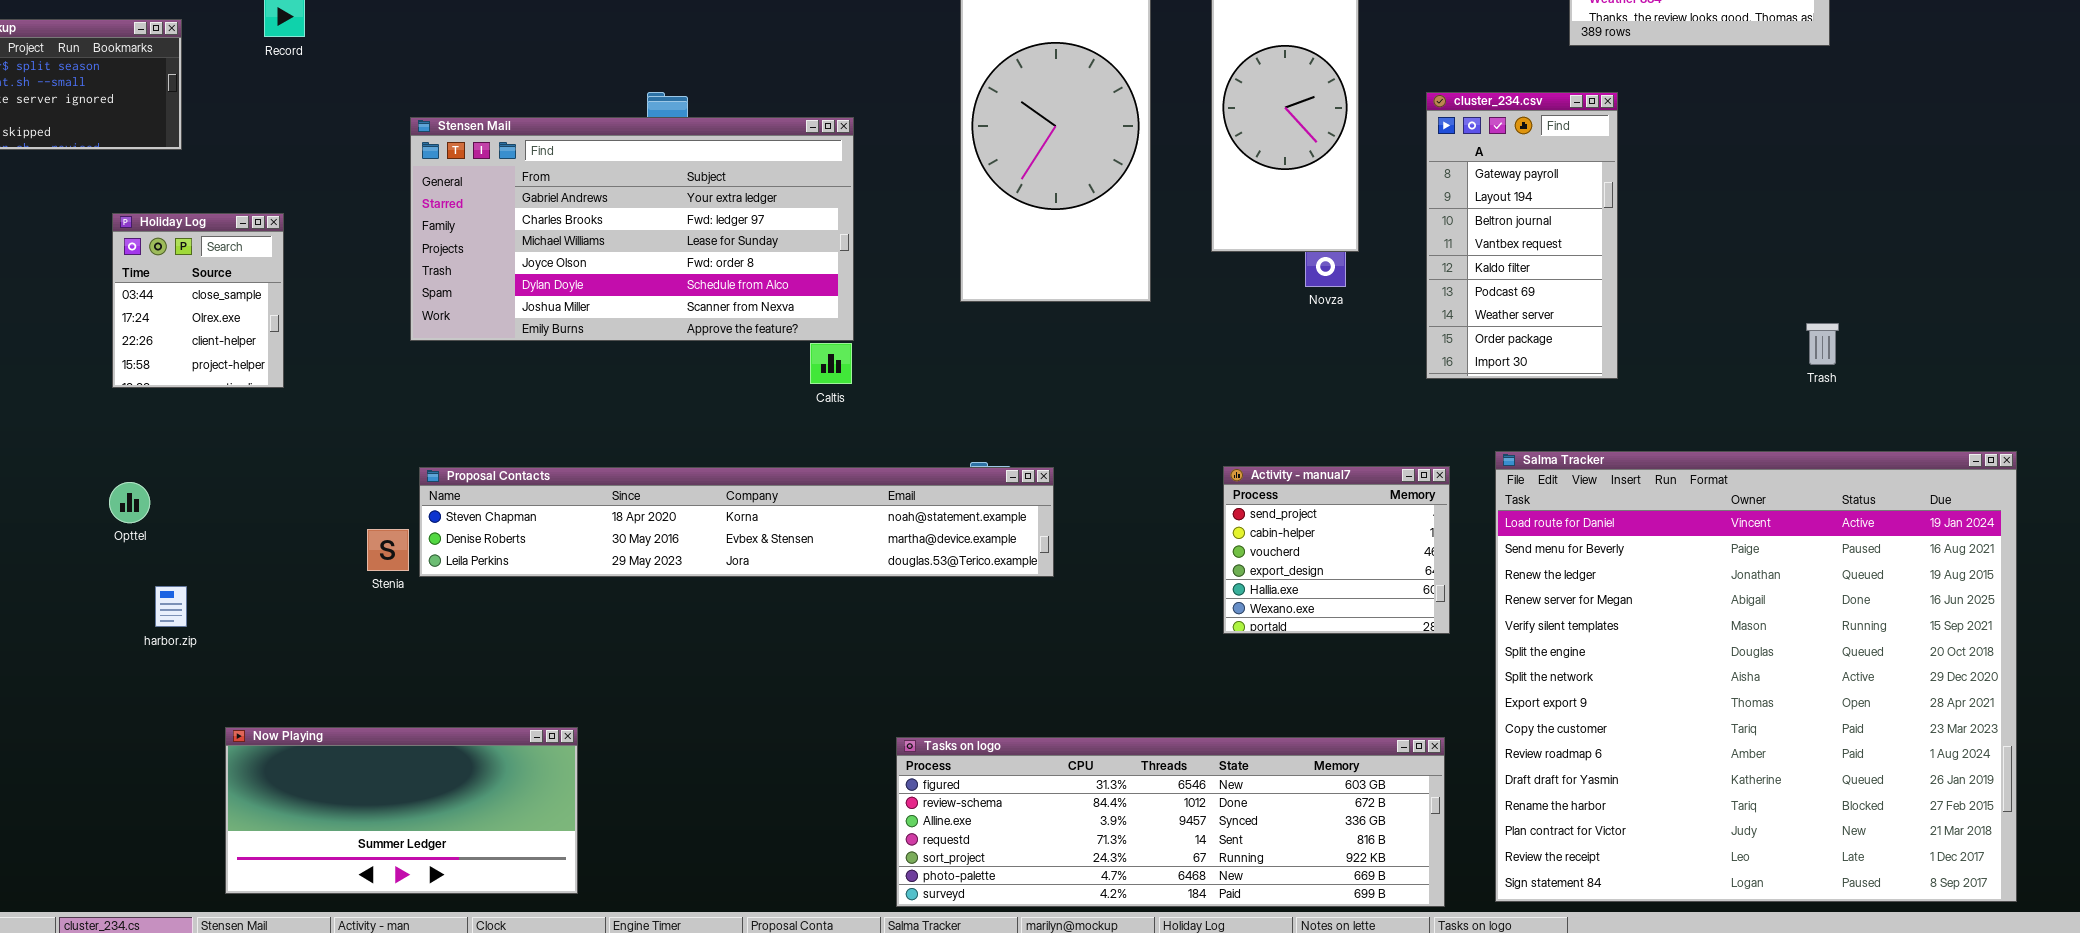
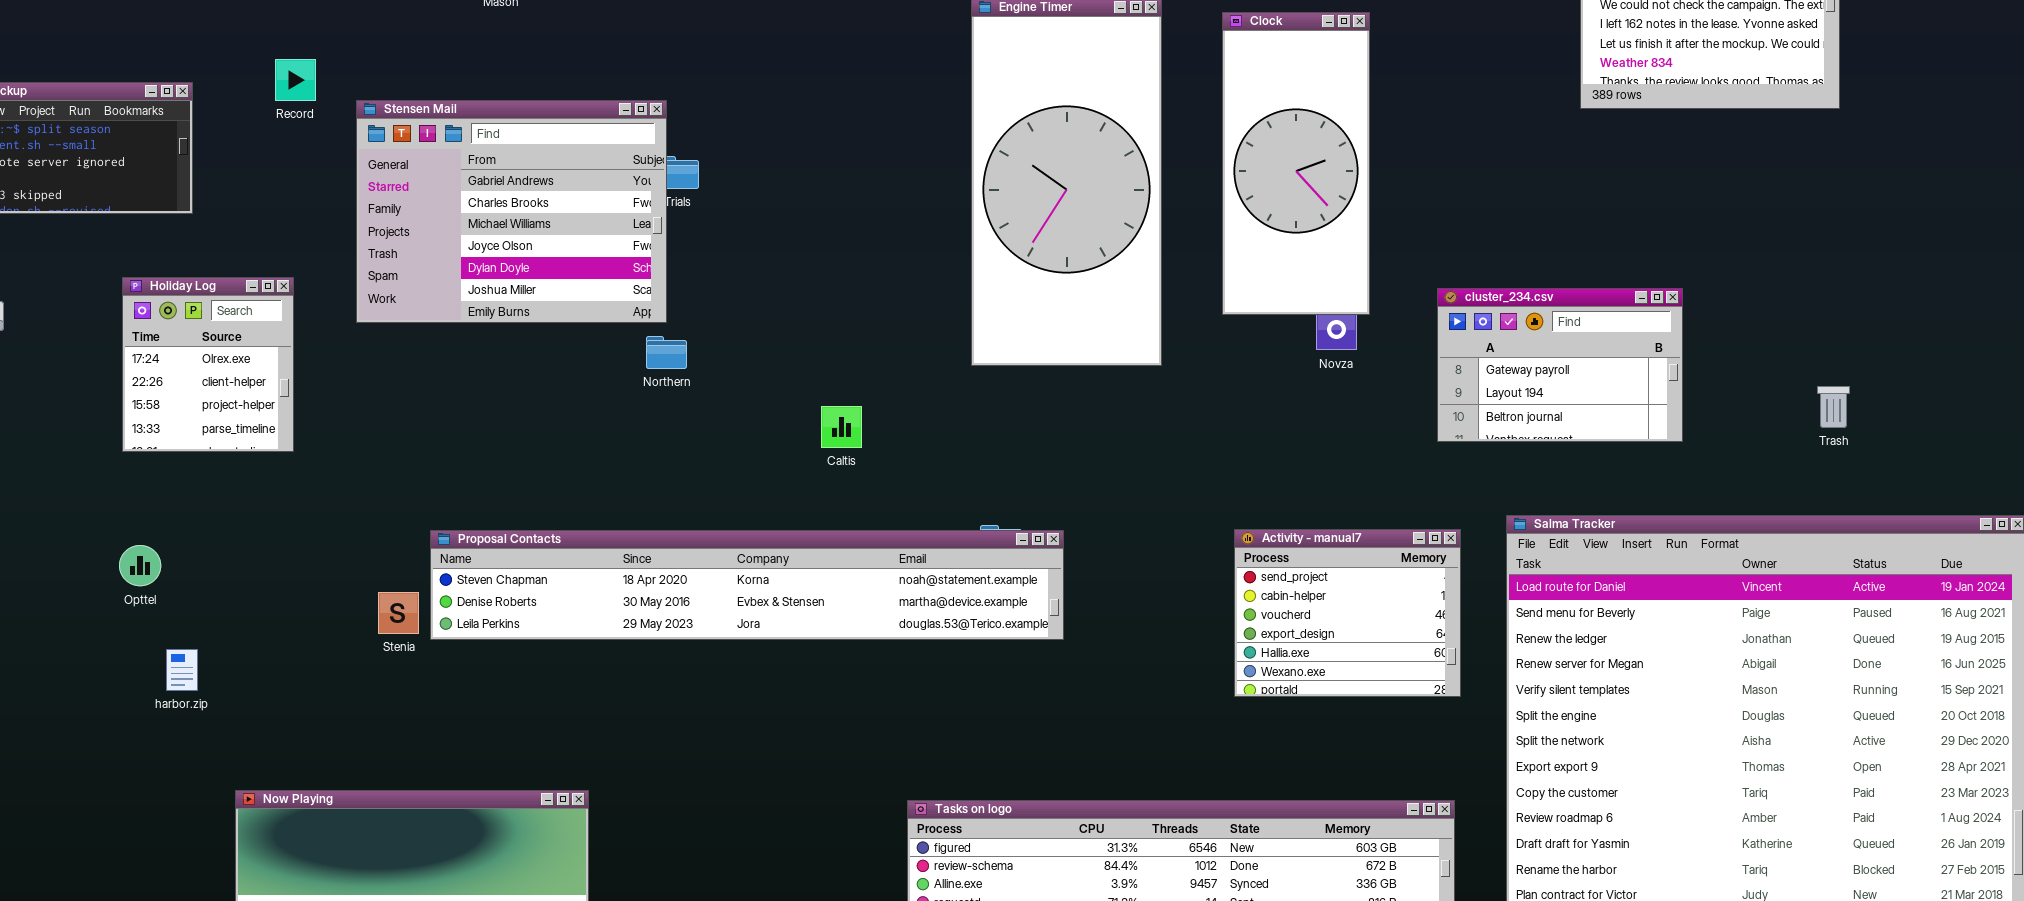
cluster_234.csv: [1426,92,1618,379] -> [1437,288,1683,442], resized
Stensen Mail: [410,117,854,341] -> [356,100,667,323], moved, resized
Holiday Log: [112,213,284,388] -> [122,277,294,452], scrolled down 1 row

